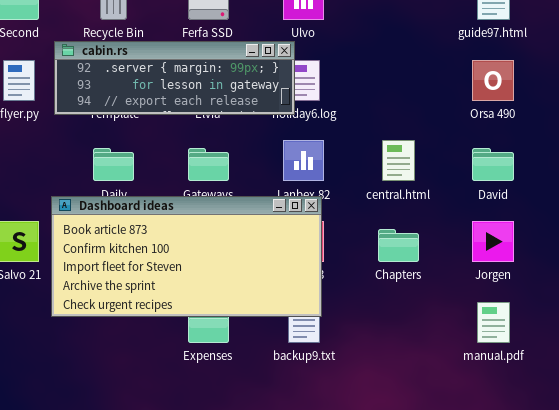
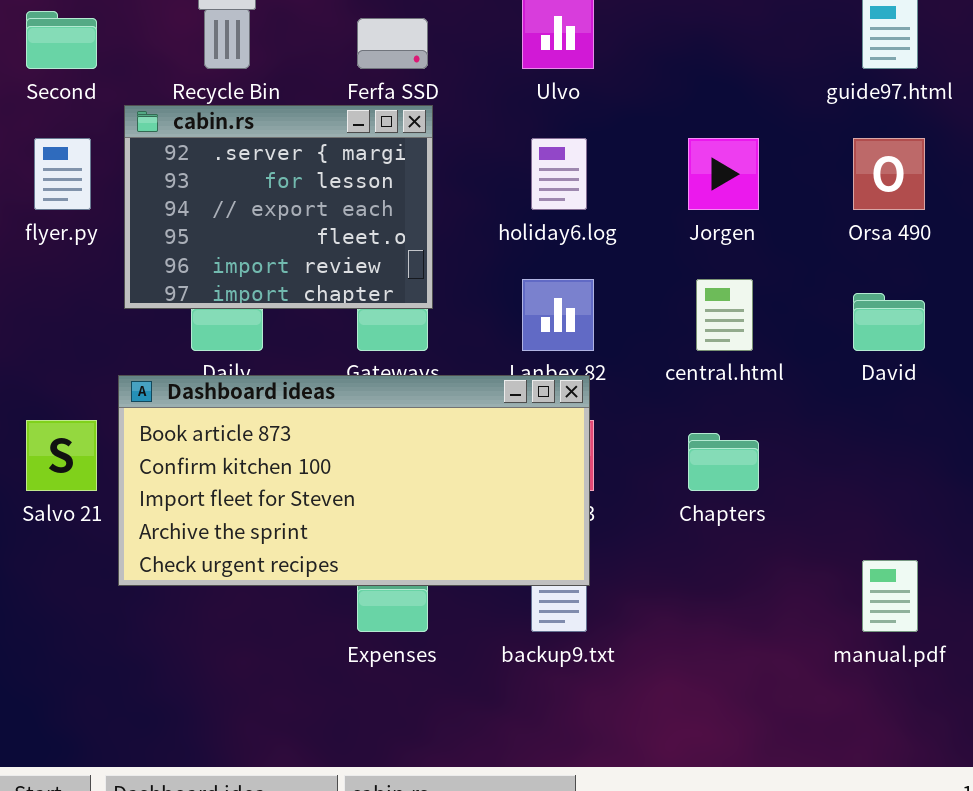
cabin.rs: [54,41,295,115] -> [124,105,433,309], resized
Jorgen: [472,221,514,262] -> [688,138,759,210], moved

